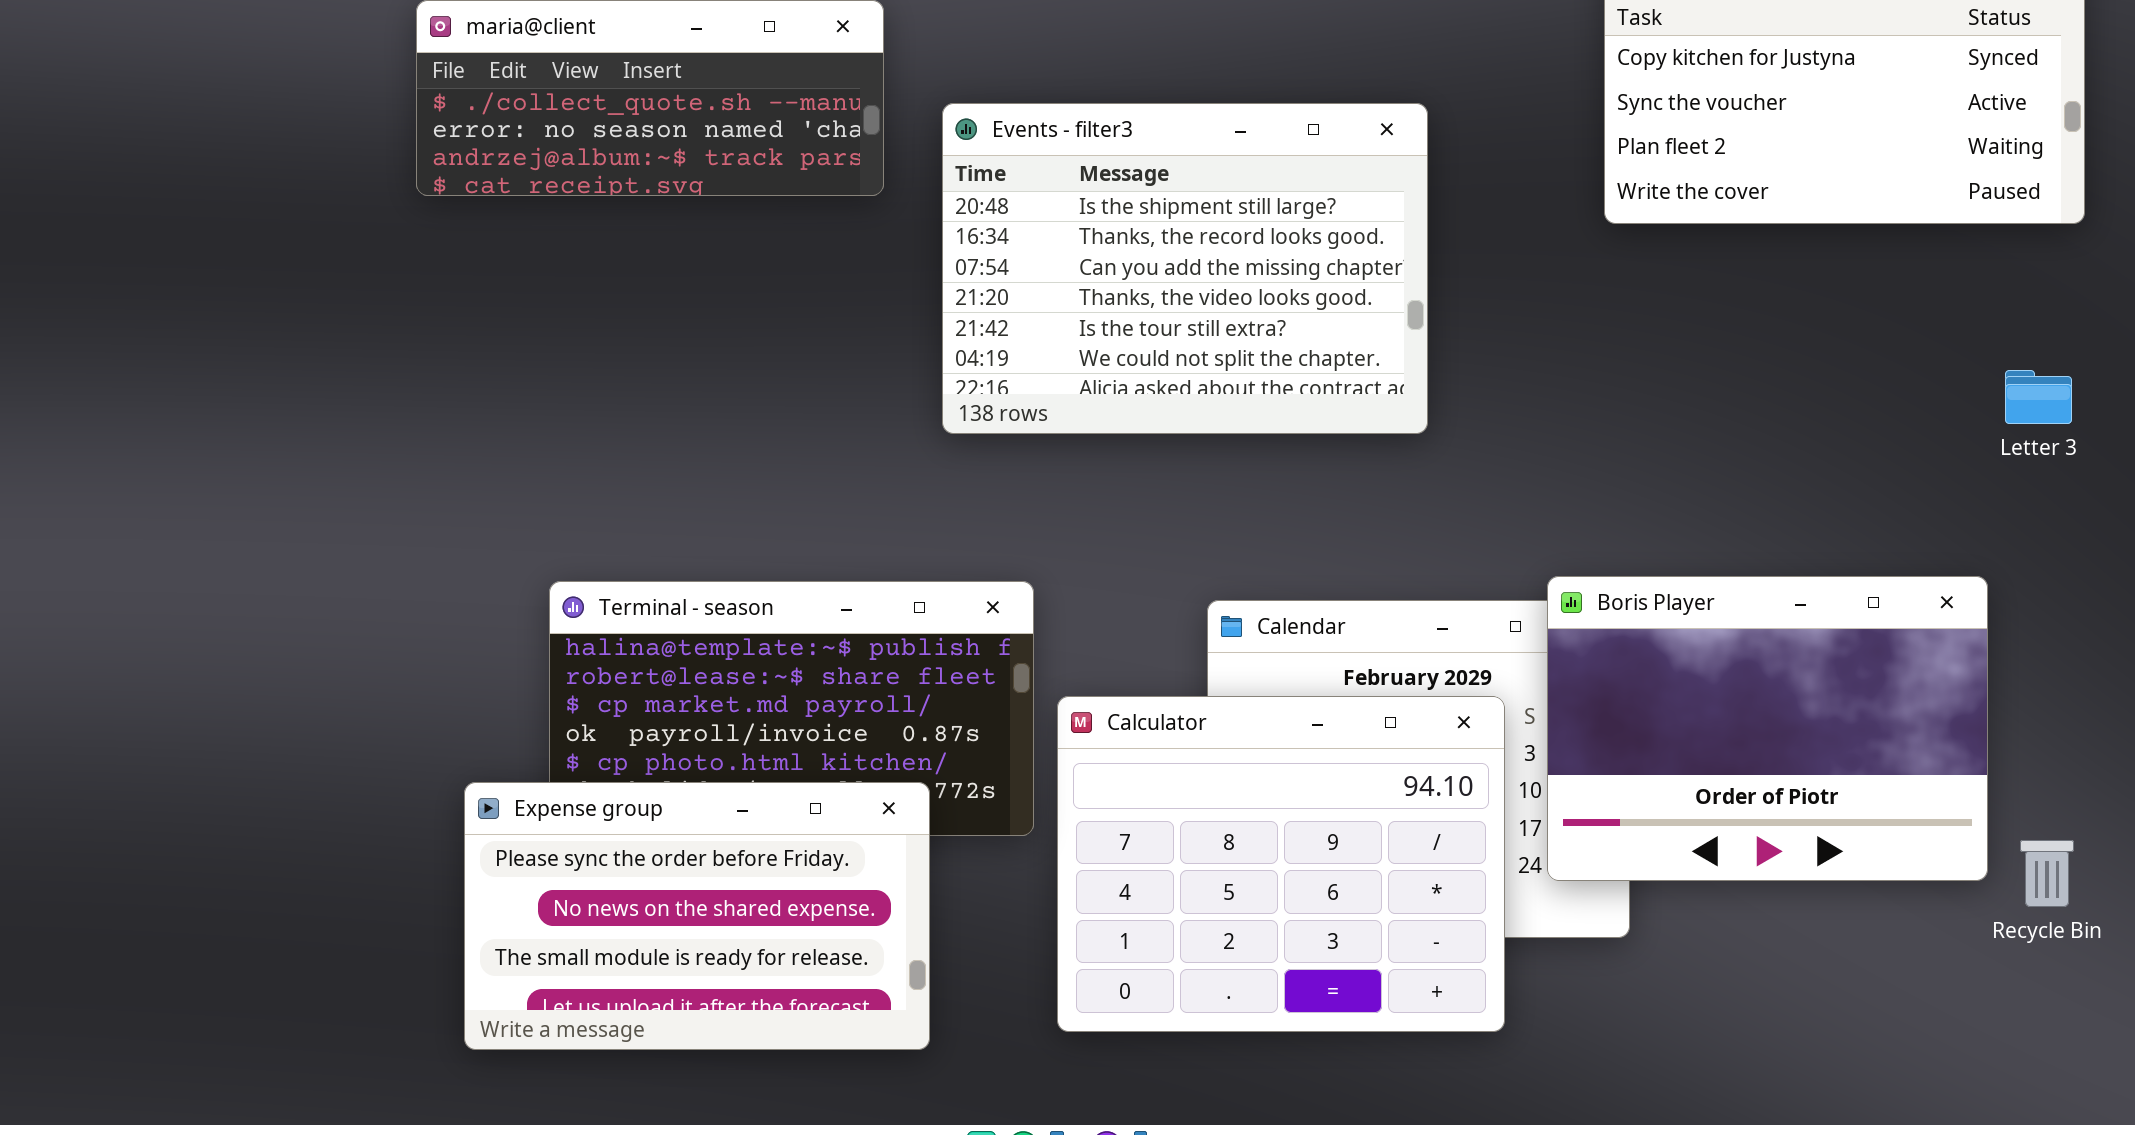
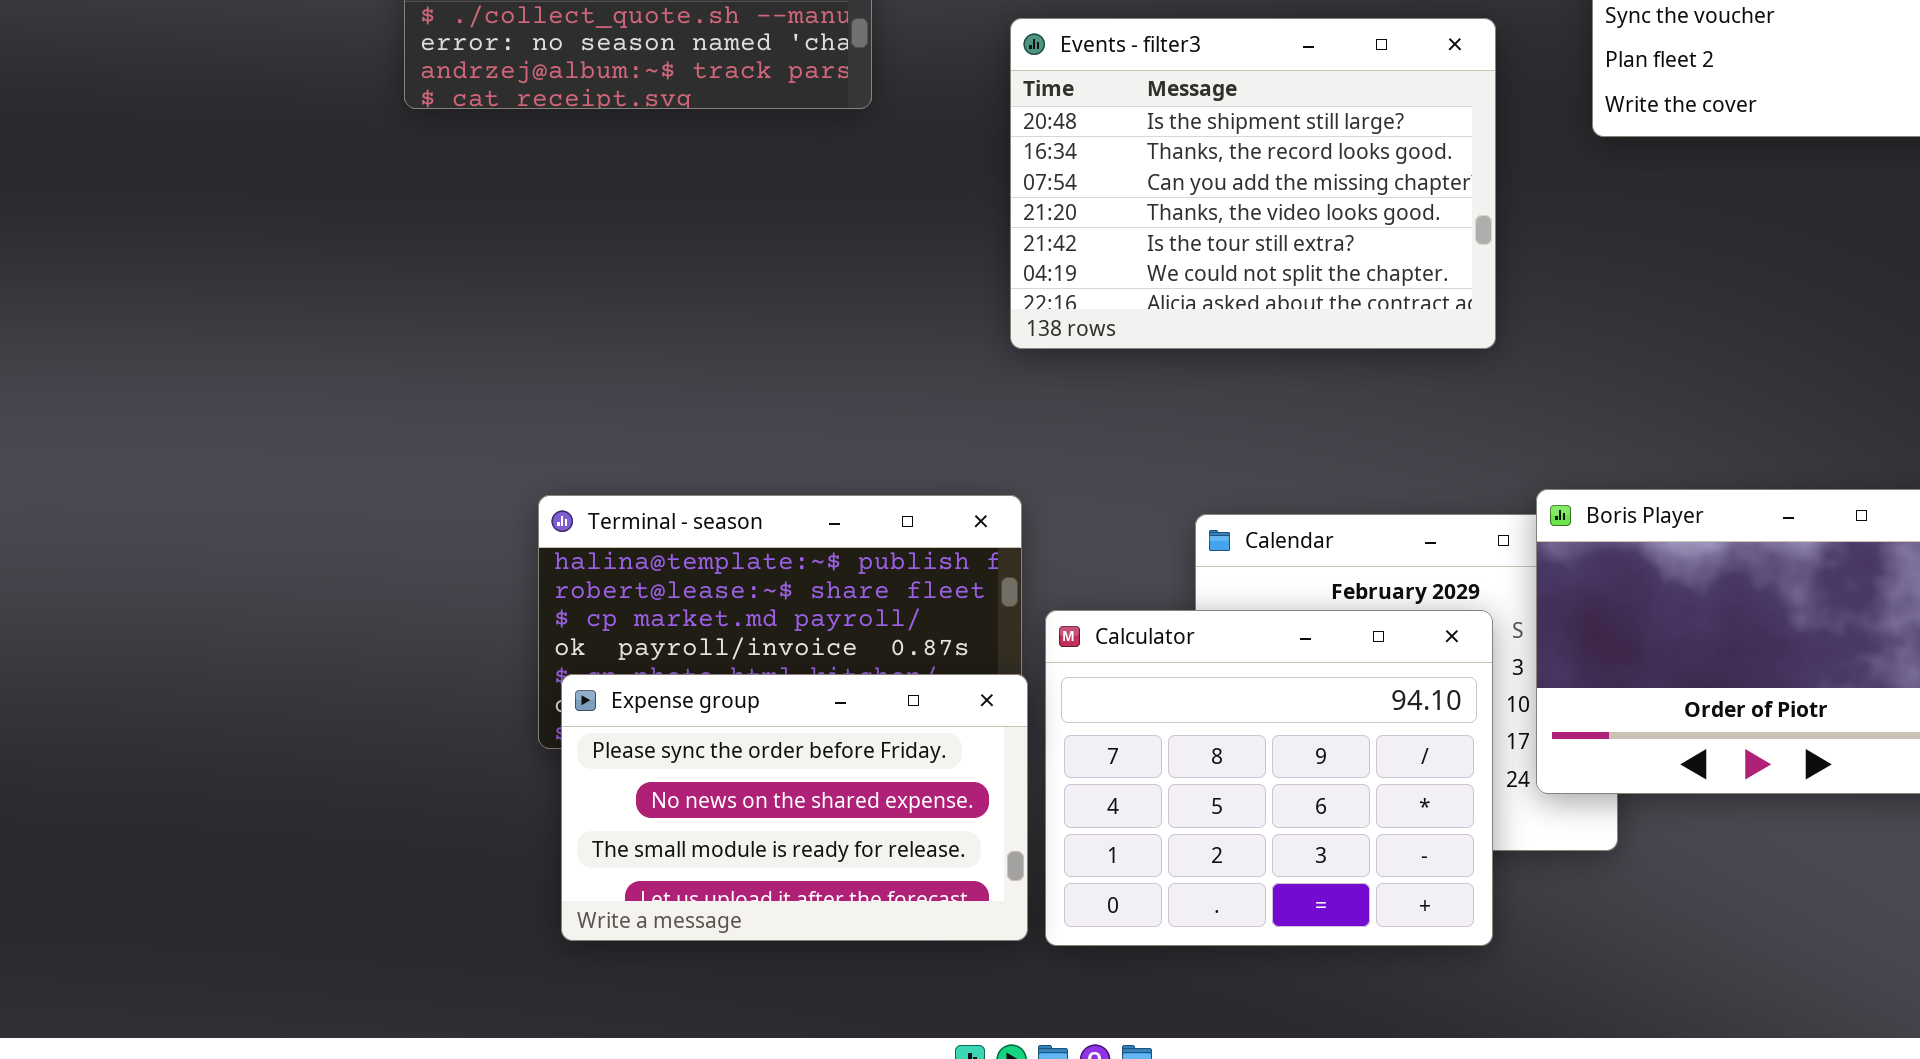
Events - filter3: [942,103,1428,434] -> [1010,18,1496,349], moved
Expense group: [464,782,930,1050] -> [561,674,1028,941], moved

